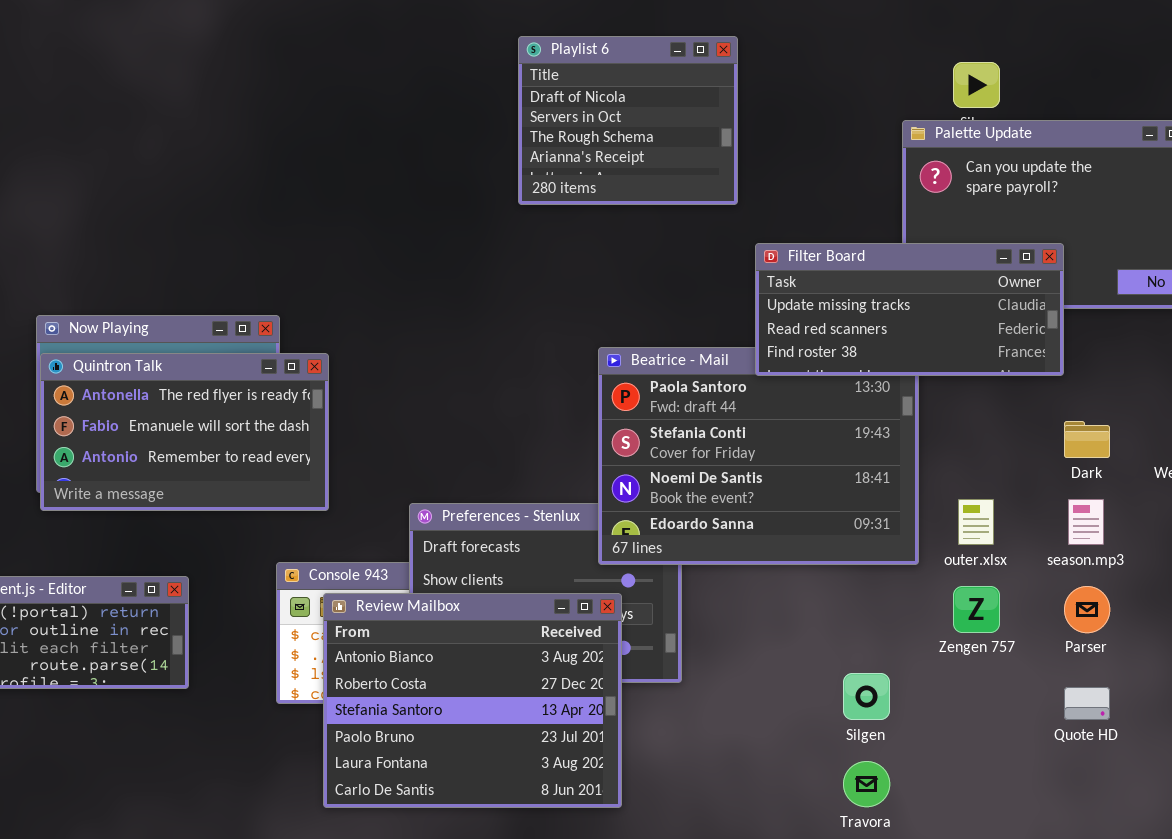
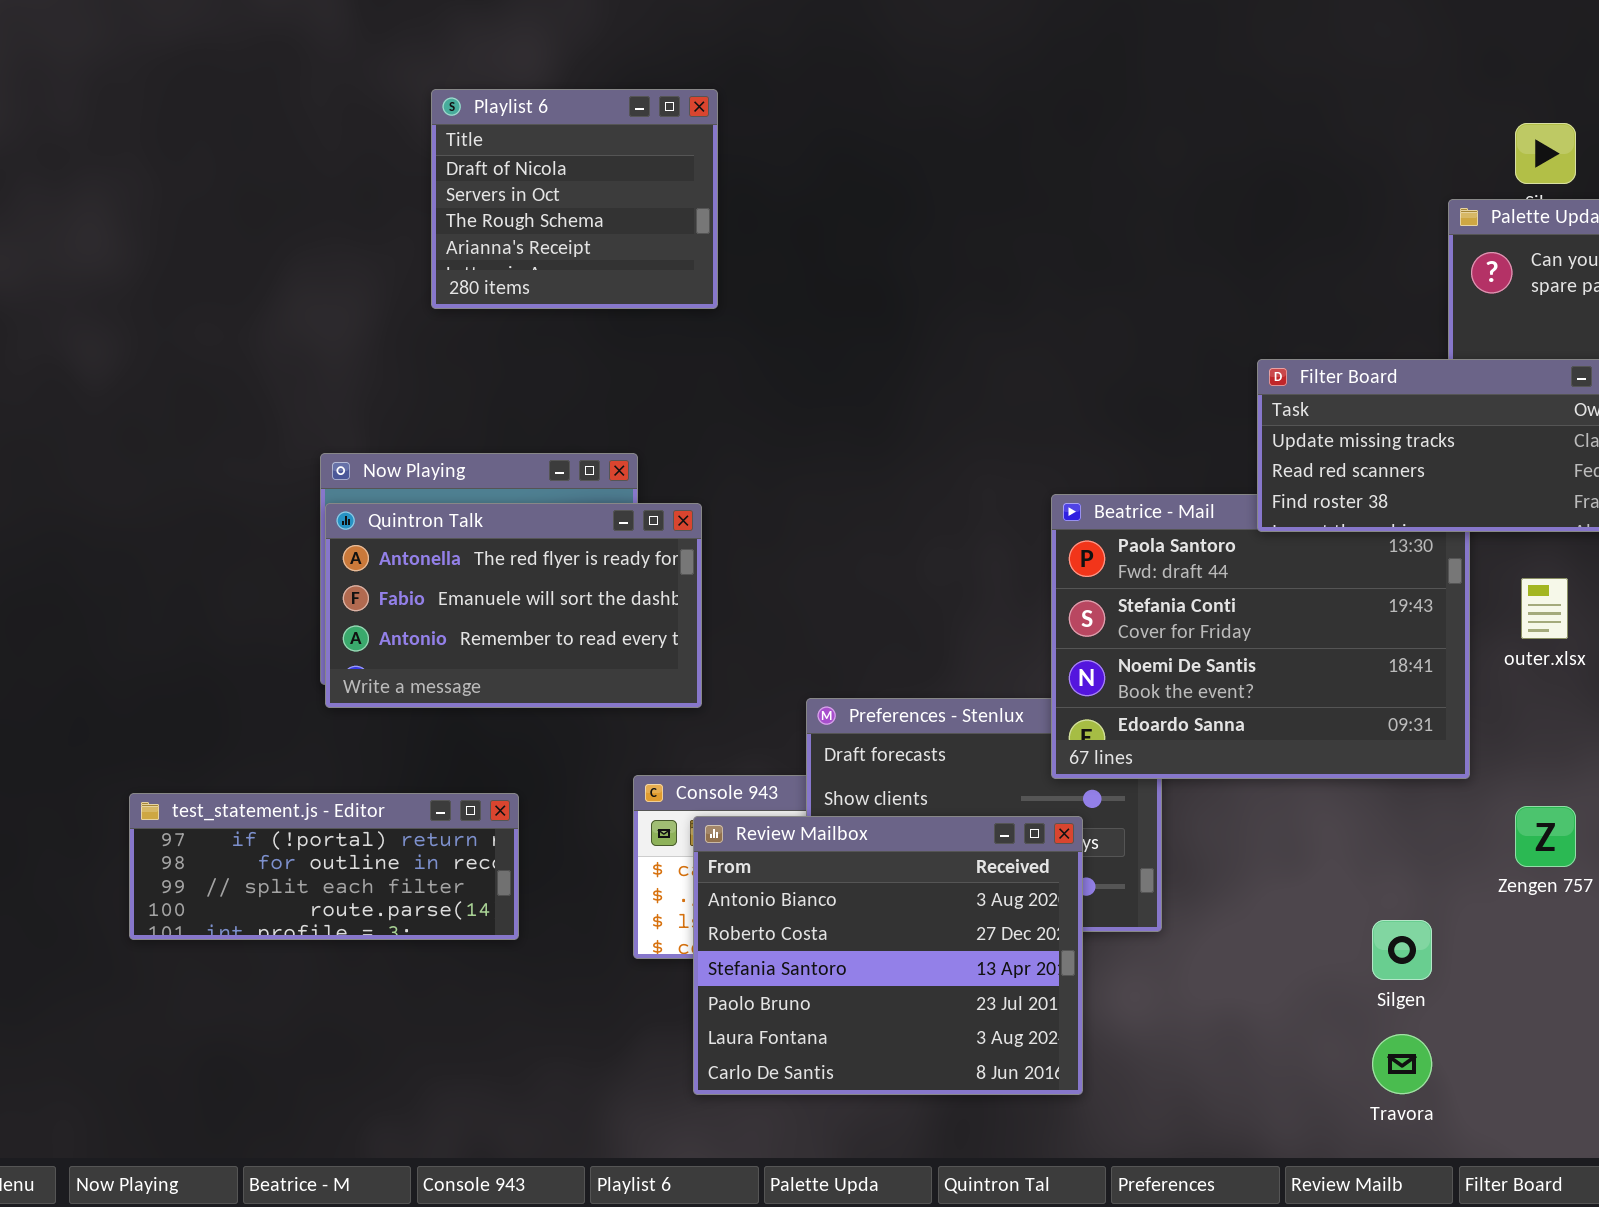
Playlist 6: [518,36,738,205] -> [431,89,718,309], moved
outer.xlsx: [958,499,994,545] -> [1521,578,1568,639], moved

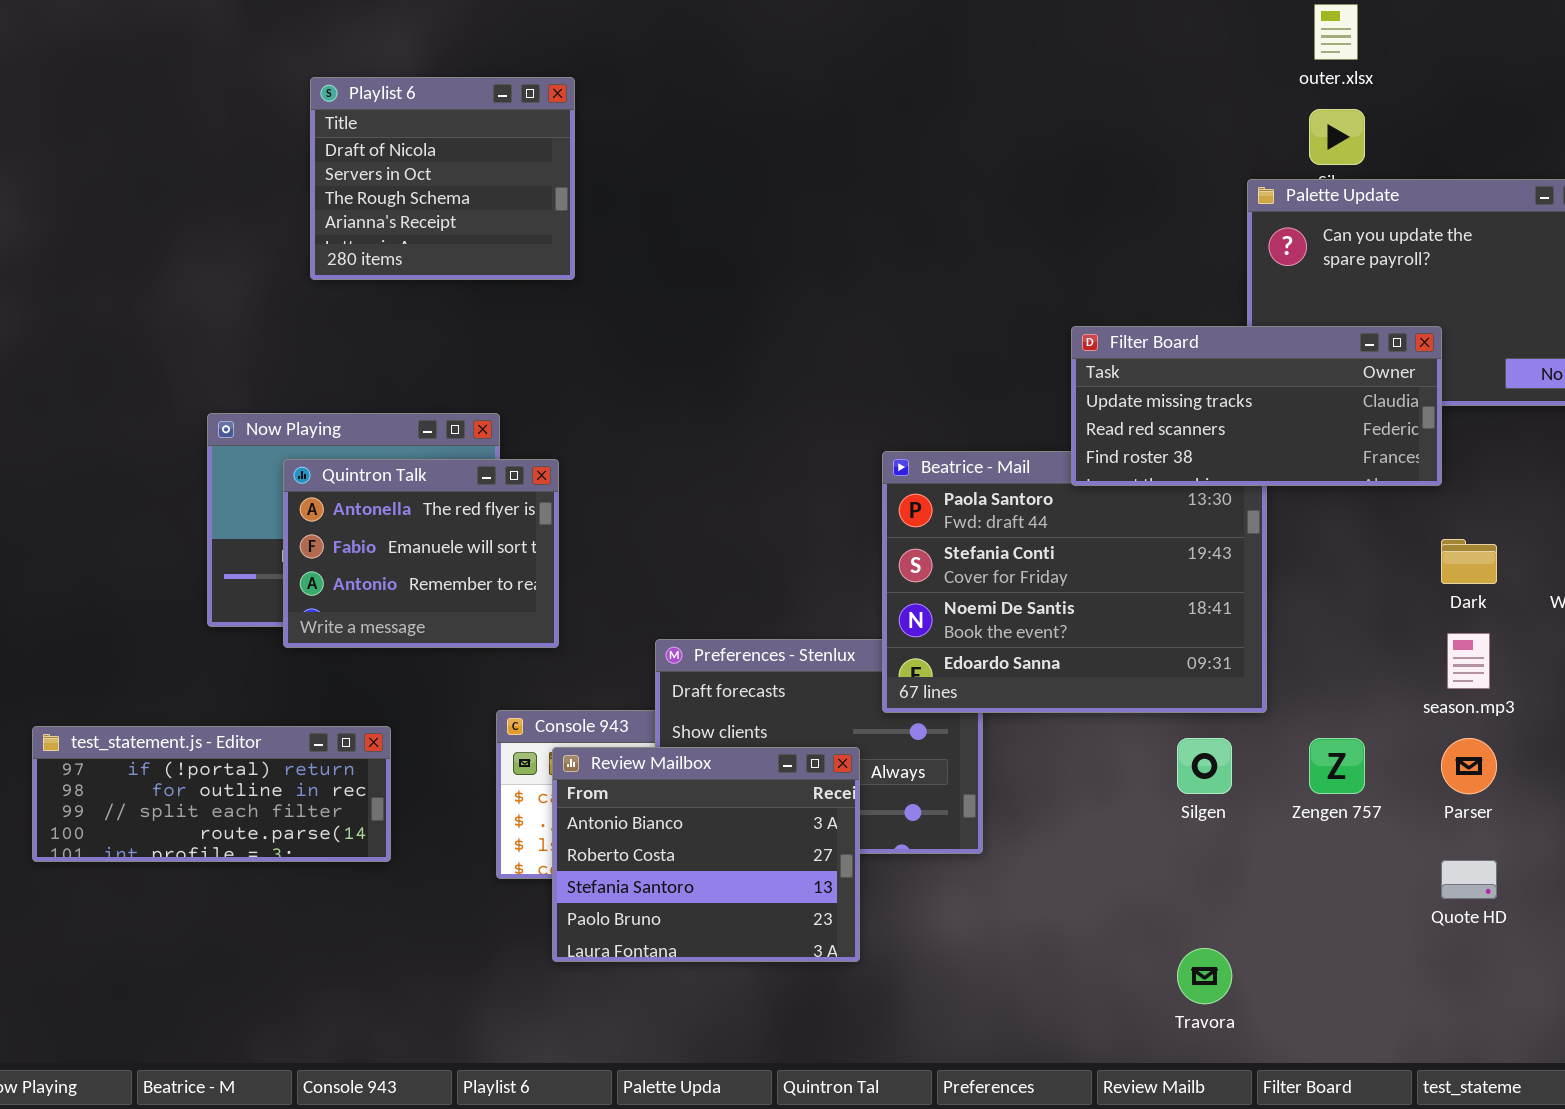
Quintron Talk: [325,503,702,708] -> [283,459,559,648], resized
outer.xlsx: [1521,578,1568,639] -> [1314,4,1358,60], moved
Review Mailbox: [693,816,1083,1095] -> [552,747,860,962], resized
Silgen: [1372,920,1432,980] -> [1177,738,1232,794], moved

